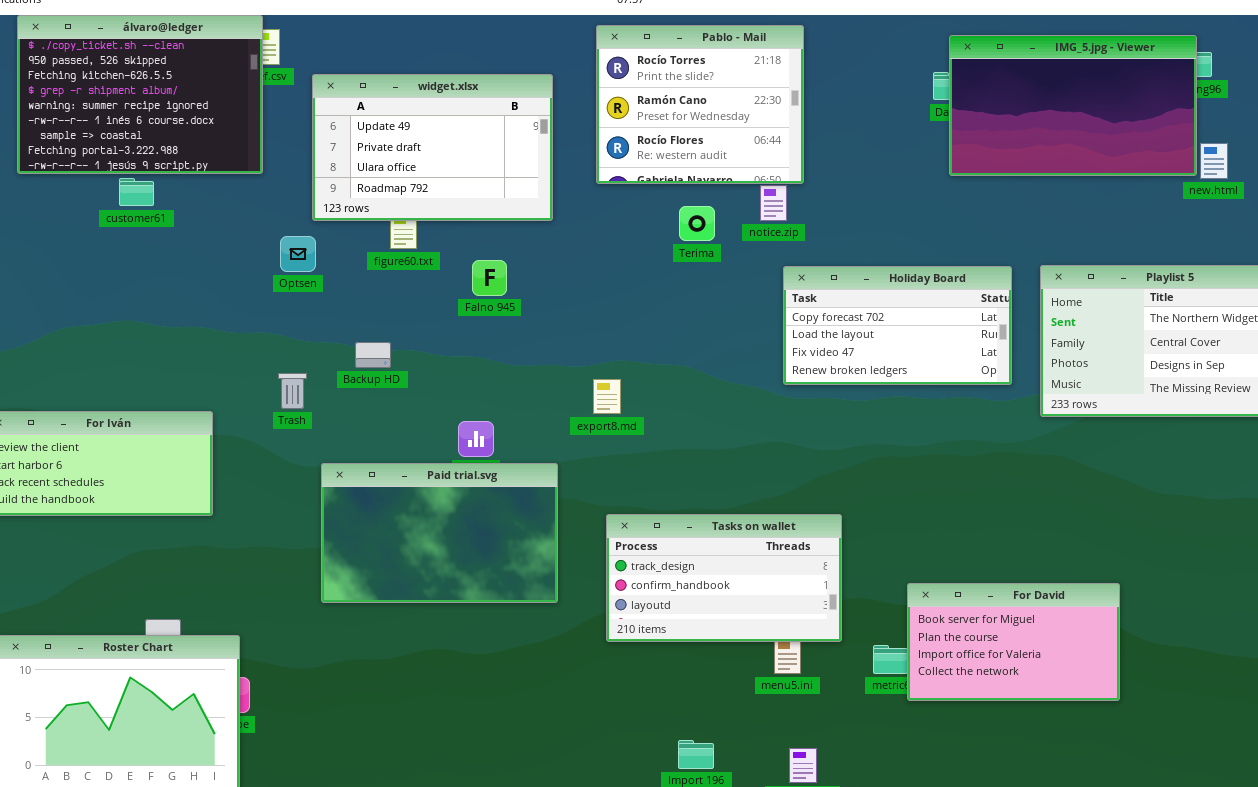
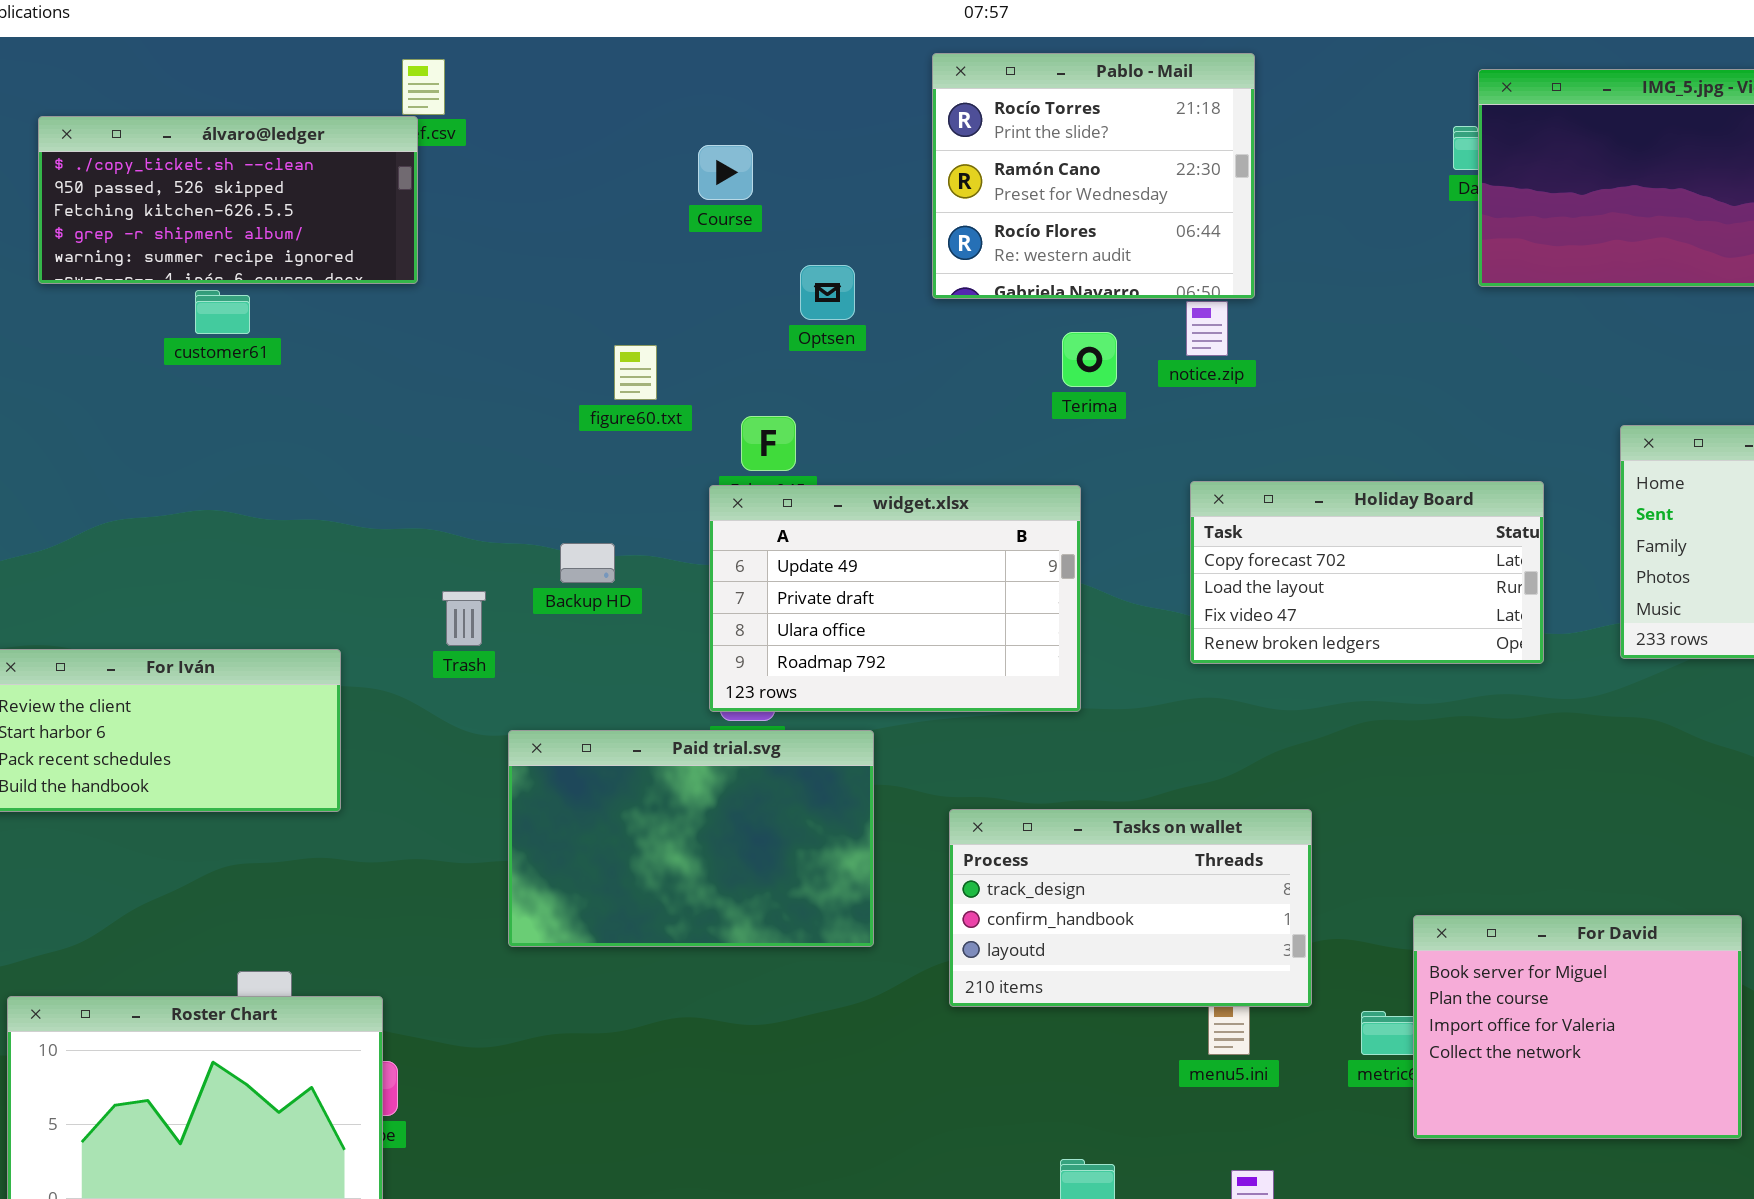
álvaro@ledger: [17,15,263,174] -> [38,116,418,284], resized
widget.xlsx: [312,74,553,221] -> [709,485,1081,712], moved
Optsen: [280,236,316,272] -> [800,265,855,320], moved
Holiday Board: [783,266,1012,385] -> [1190,481,1544,664], moved
For David: [907,583,1120,701] -> [1413,915,1742,1139], resized

